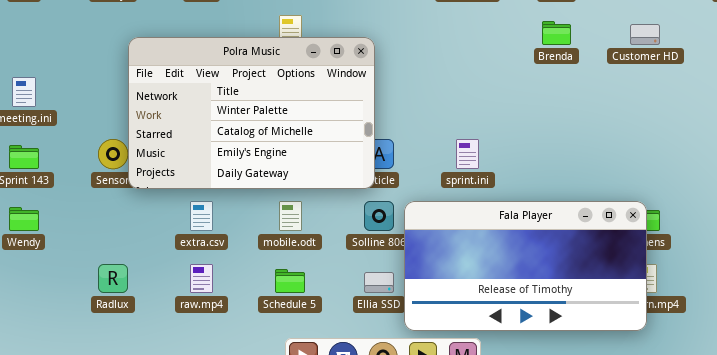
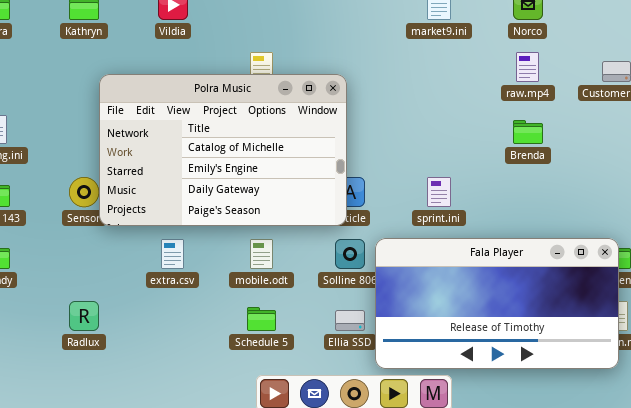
Brenda: [542,21,571,45] -> [513,120,543,144], moved
Polra Music: [128,37,375,189] -> [99,74,347,226], scrolled down 1 row
raw.mp4: [190,264,213,293] -> [516,52,539,82], moved

